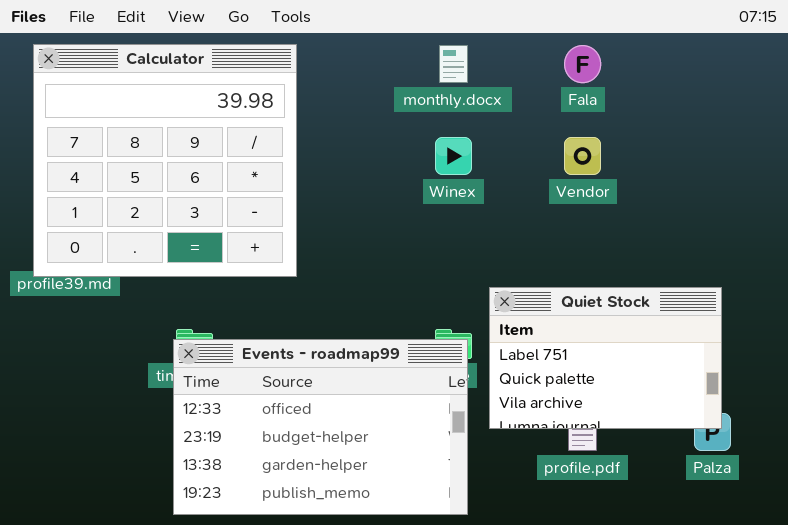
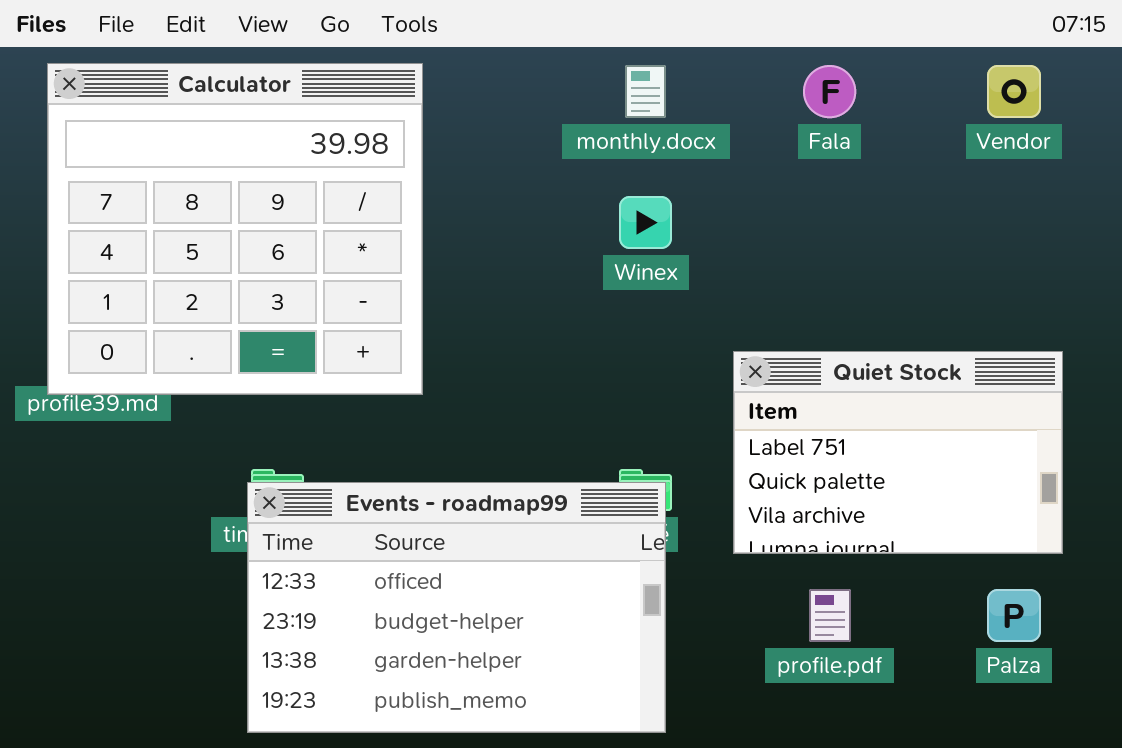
Vendor: [564,137,601,175] -> [987,65,1041,118], moved
Quiet Stock: [489,287,722,429] -> [733,351,1063,554], moved

